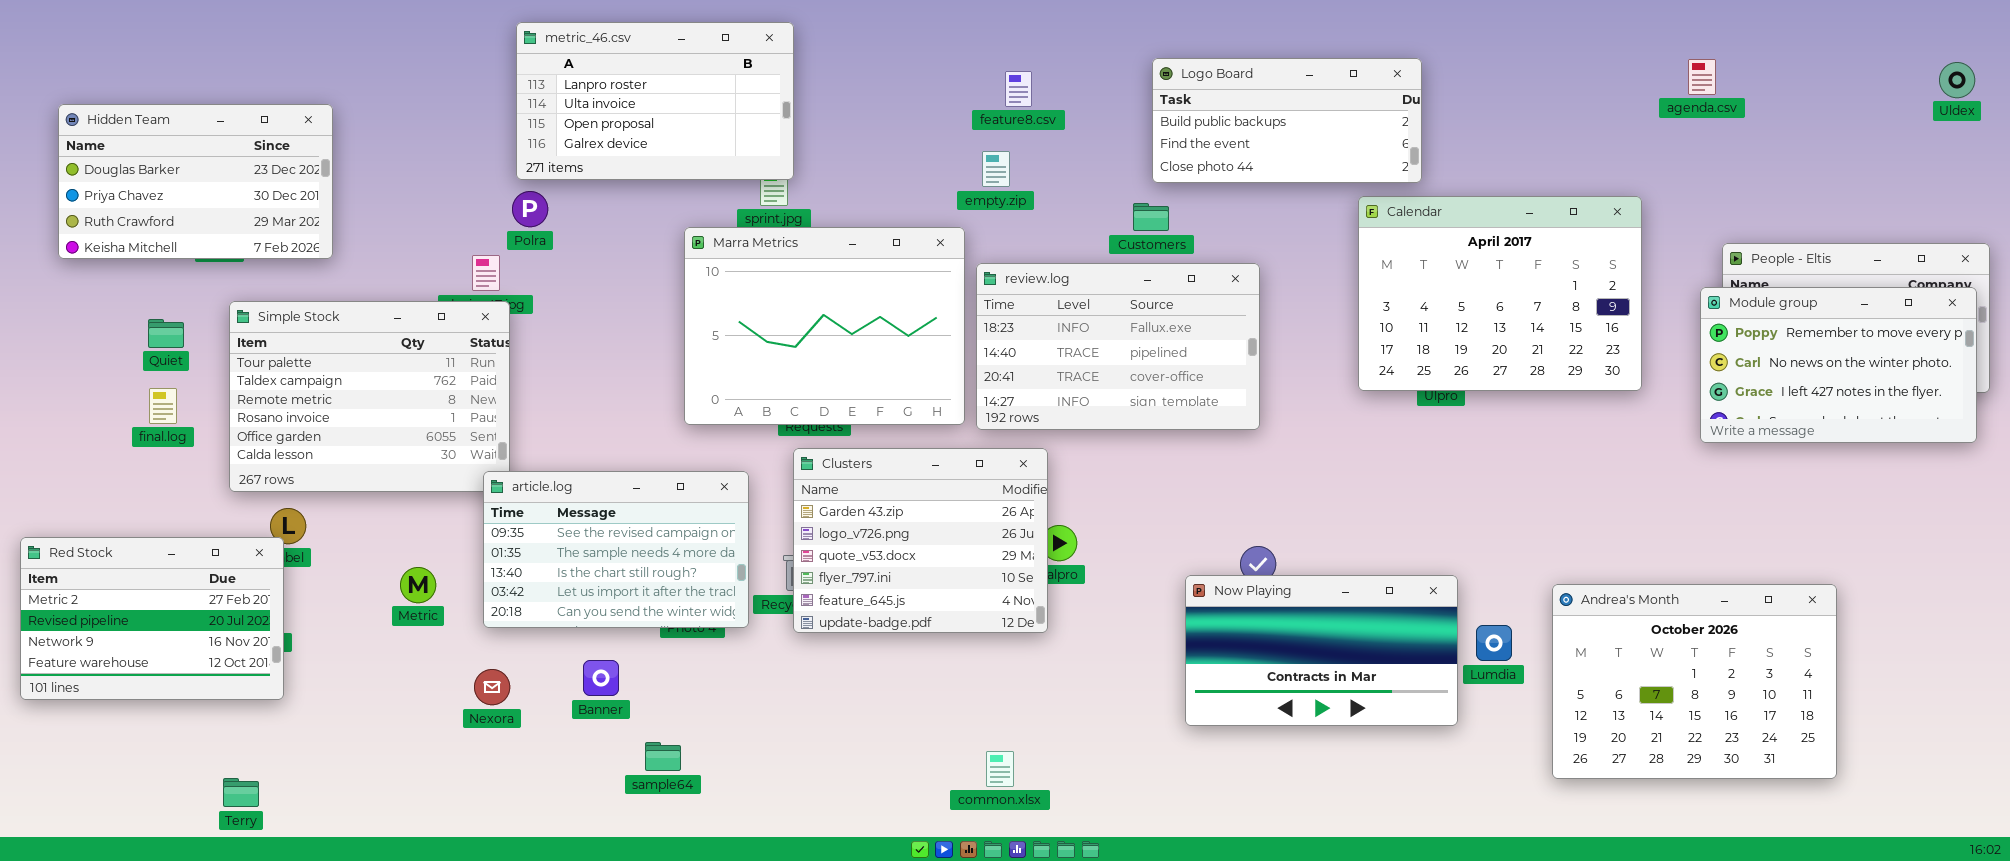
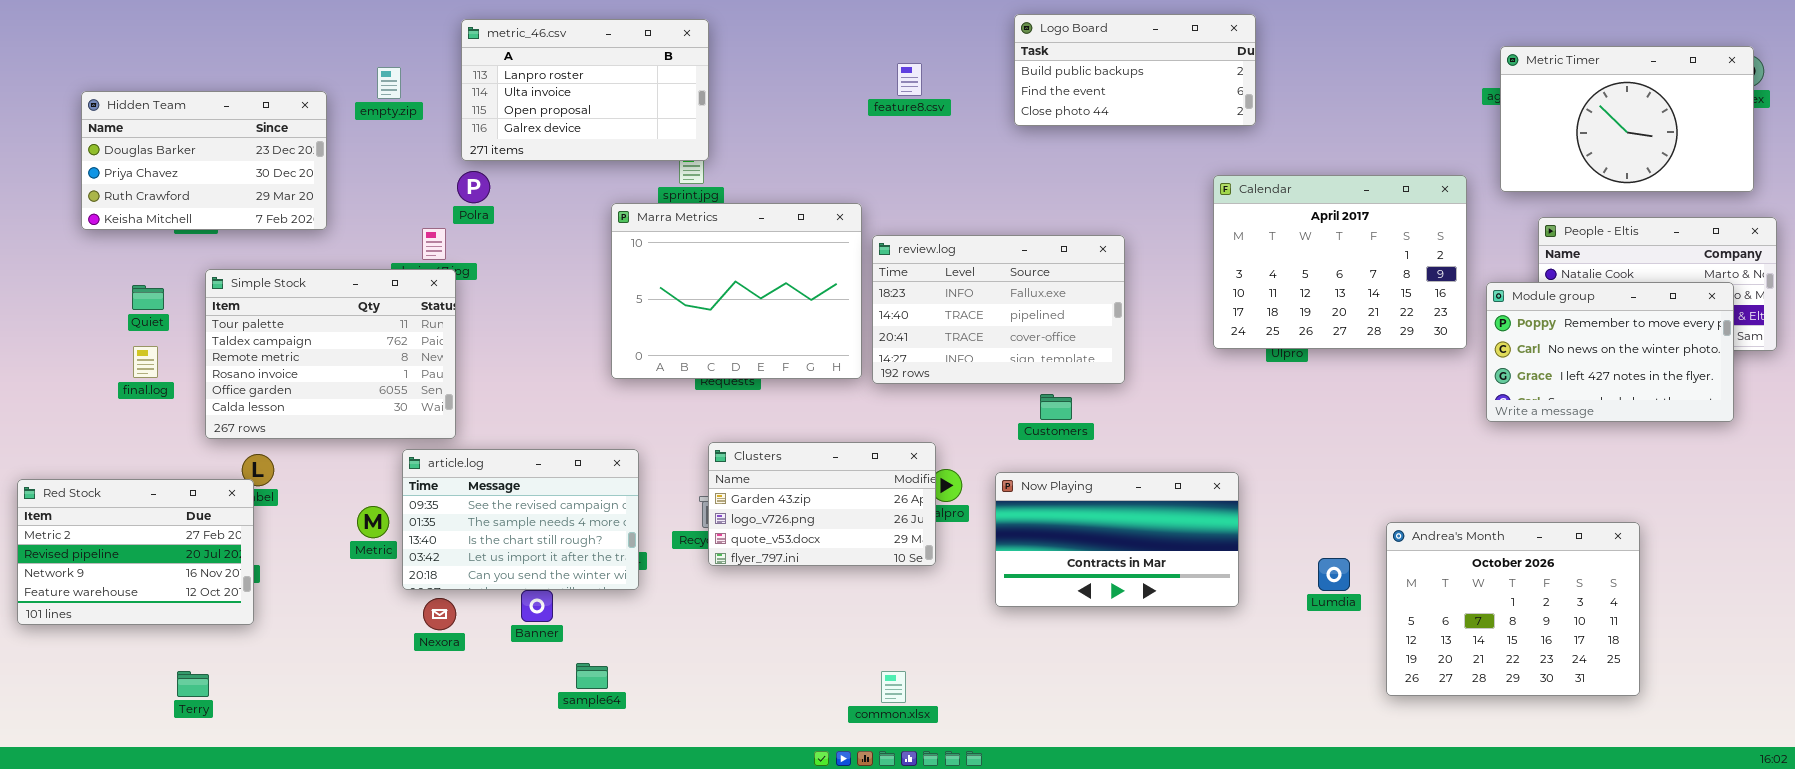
Metric Timer: none -> [1500,46,1754,192], opened
Logo Board: [1152,58,1422,183] -> [1014,14,1256,126], moved
Hidden Team: [58,104,333,259] -> [81,91,327,230], moved
empty.zip: [982,151,1010,187] -> [377,67,401,99], moved
Customers: [1133,203,1169,231] -> [1040,394,1072,420], moved
Module group: [1700,287,1977,443] -> [1486,282,1734,422], moved
Clusters: [793,448,1048,633] -> [708,442,936,566], resized
article.log: [483,471,749,628] -> [402,449,639,590], moved
Now Playing: [1185,575,1458,726] -> [995,472,1239,607], moved
Terry: [223,778,259,807] -> [177,671,209,697], moved

